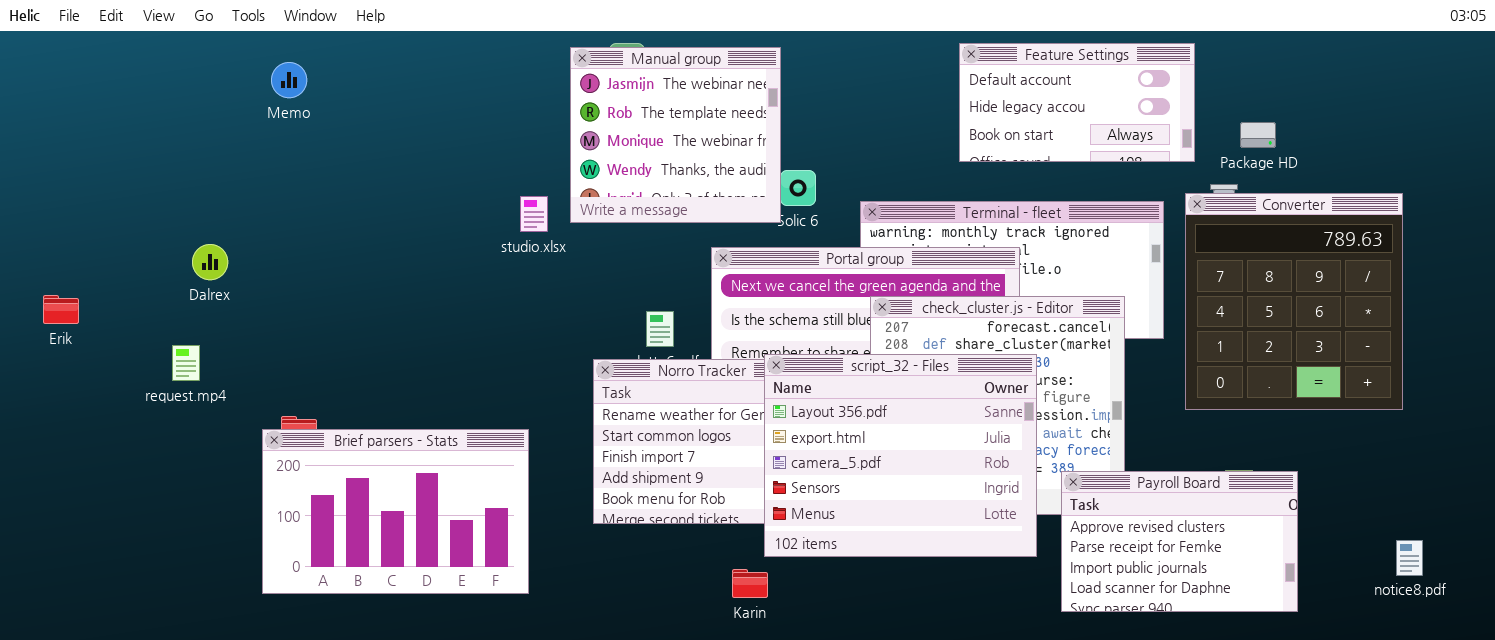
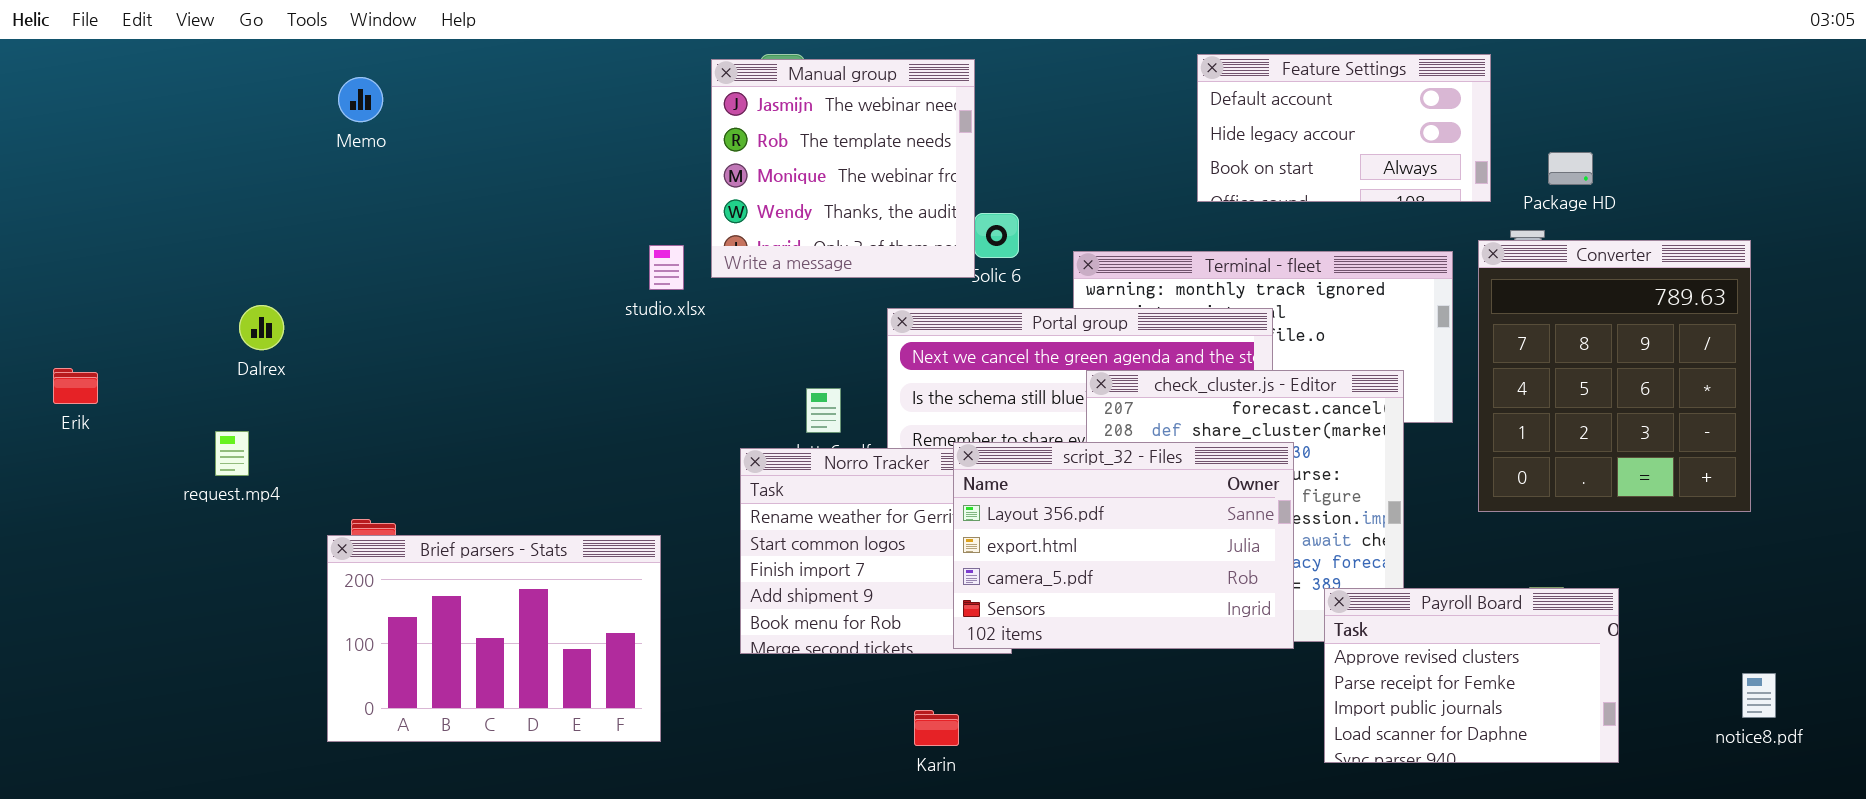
script_32 - Files: [764,354,1037,557] -> [953,442,1294,649], resized

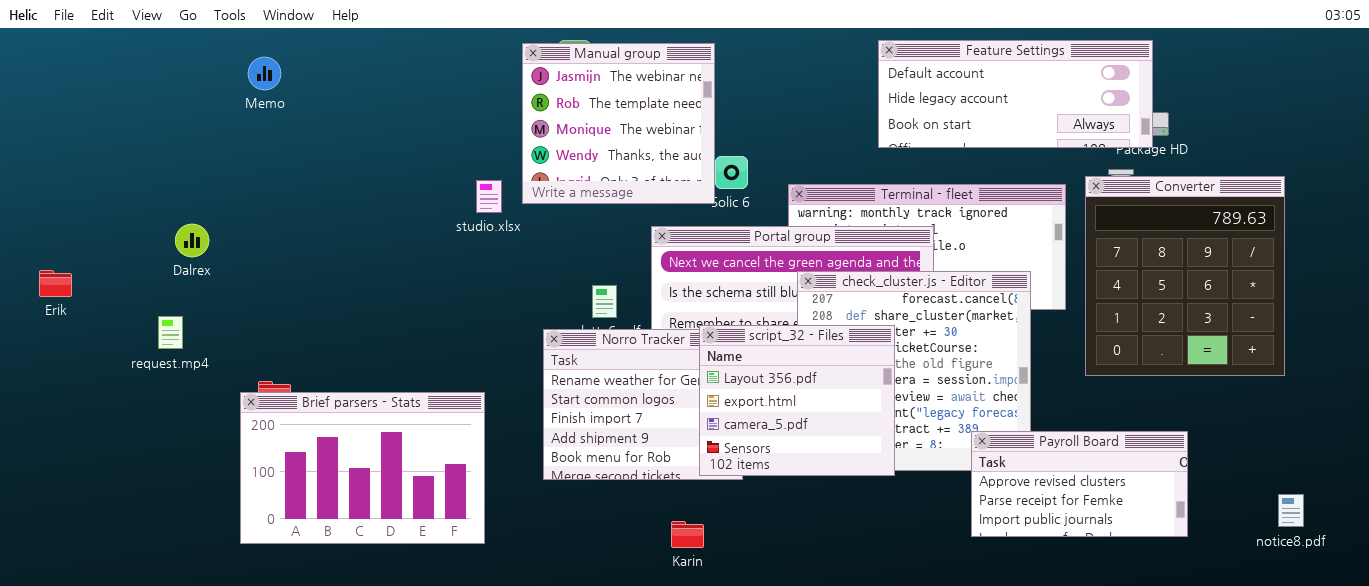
Feature Settings: [1197,54,1491,202] -> [878,40,1153,148], resized
script_32 - Files: [953,442,1294,649] -> [699,325,895,476], resized
Payroll Board: [1324,588,1619,763] -> [971,431,1188,537], resized

